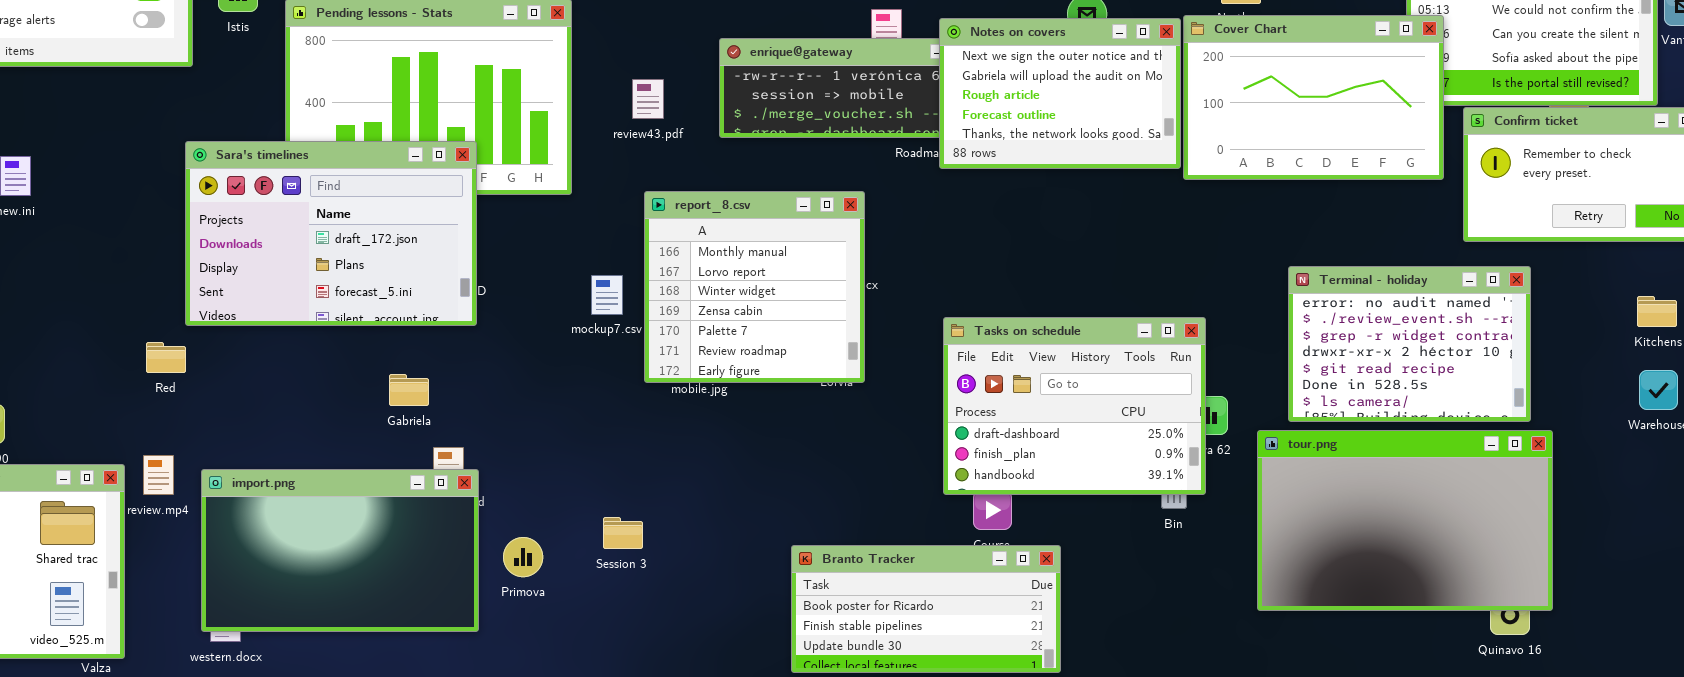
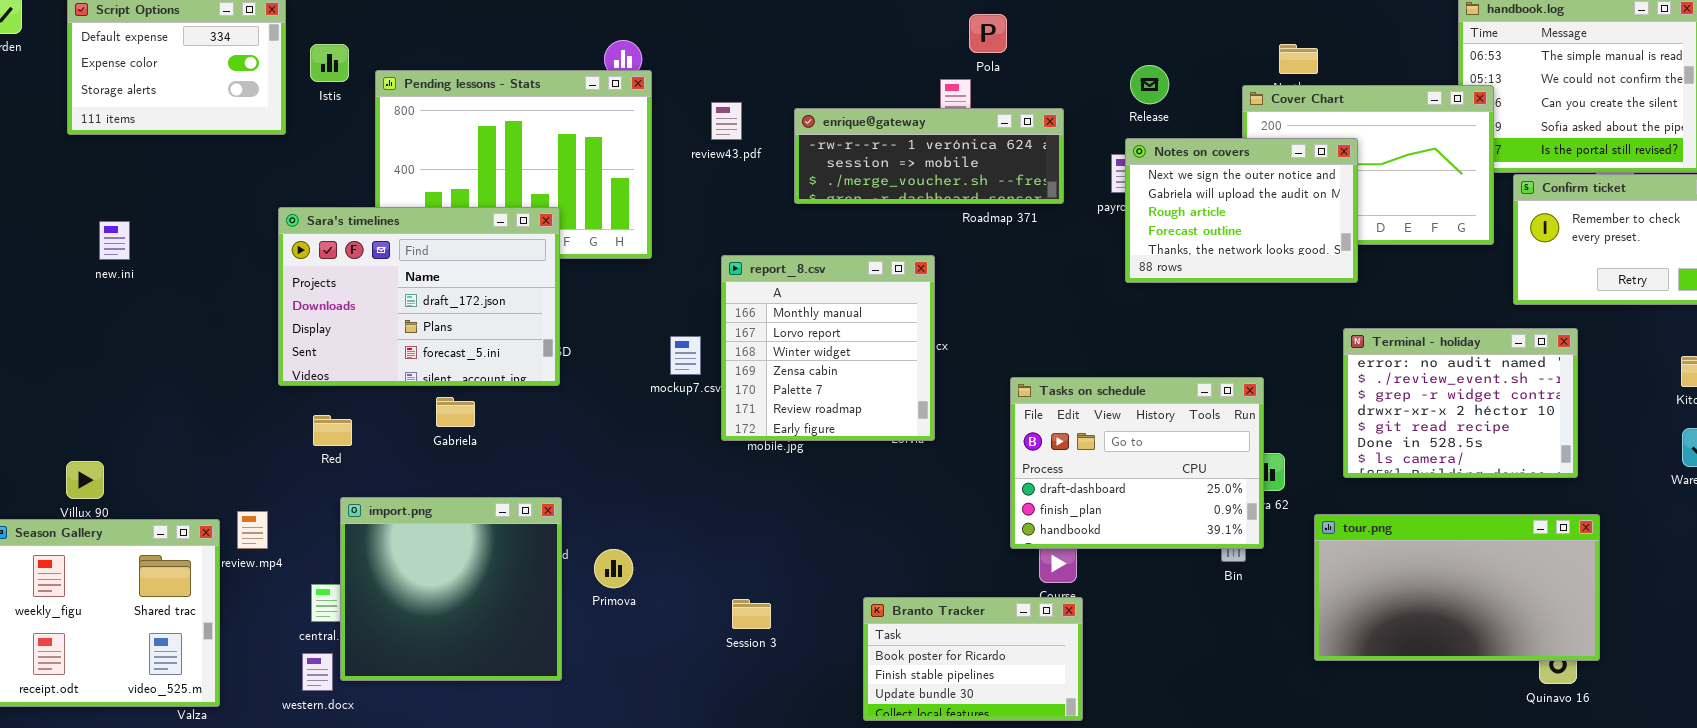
Notes on covers: [939,18,1181,169] -> [1125,138,1358,283], moved
review43.pdf: [632,79,664,119] -> [711,102,742,140], moved
Red: [146,342,186,373] -> [313,415,352,446], moved
Gabriela: [389,374,429,406] -> [436,397,475,427], moved
tour.png: [1257,430,1553,611] -> [1314,514,1600,661], resized
import.png: [201,469,479,632] -> [340,497,562,681], resized
Session 3: [603,517,643,549] -> [732,599,771,629], moved
Primova: [503,537,543,577] -> [594,549,633,588], moved
Branto Tracker: [791,545,1061,673] -> [863,597,1083,721], resized

